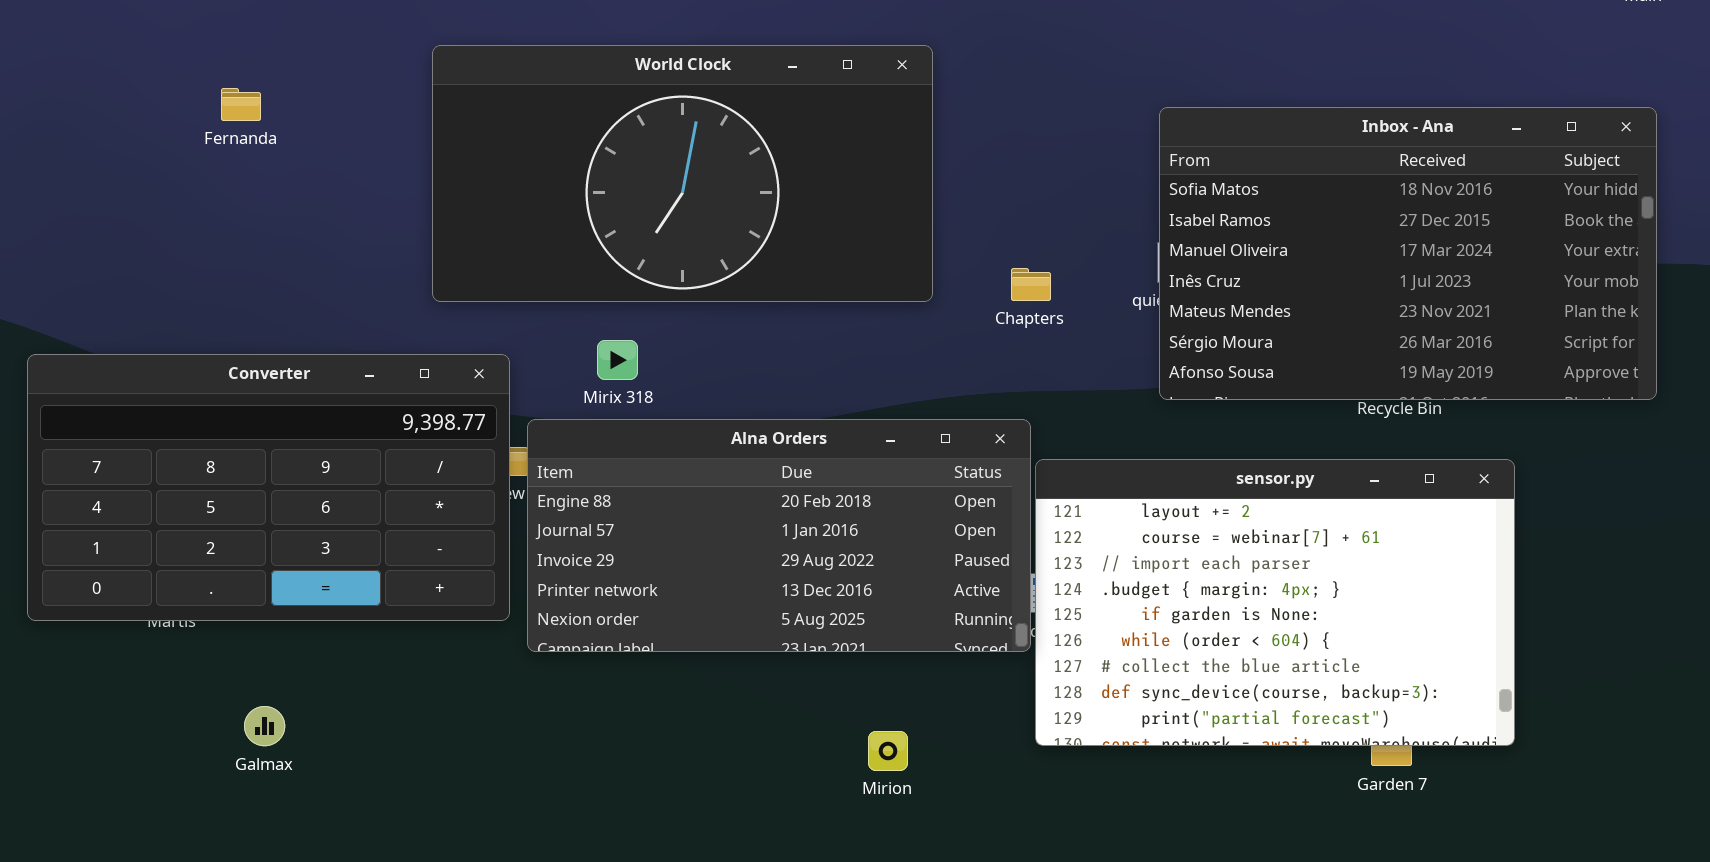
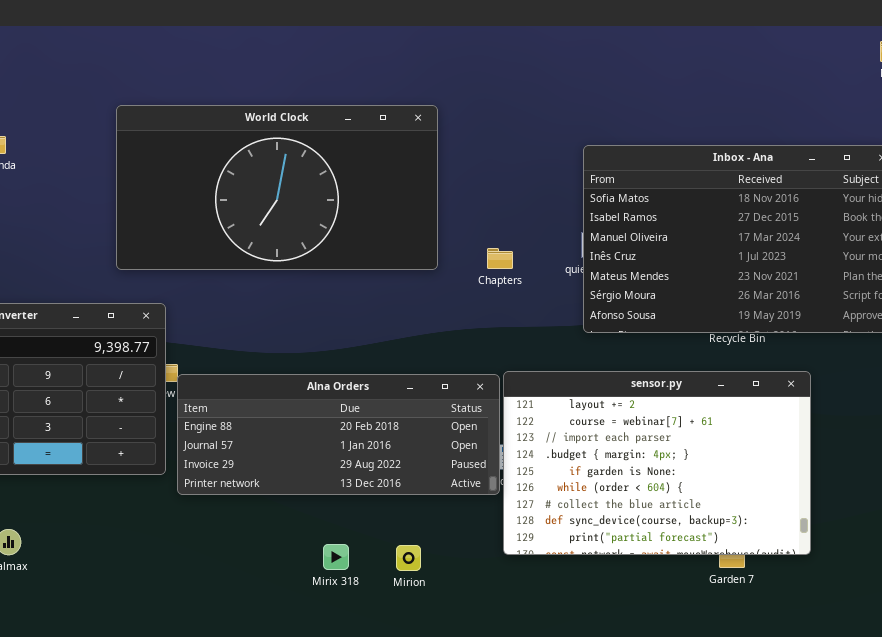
Mirix 318: [597,340,638,380] -> [323,544,349,570], moved
Alna Orders: [527,419,1031,652] -> [177,374,500,495], resized

